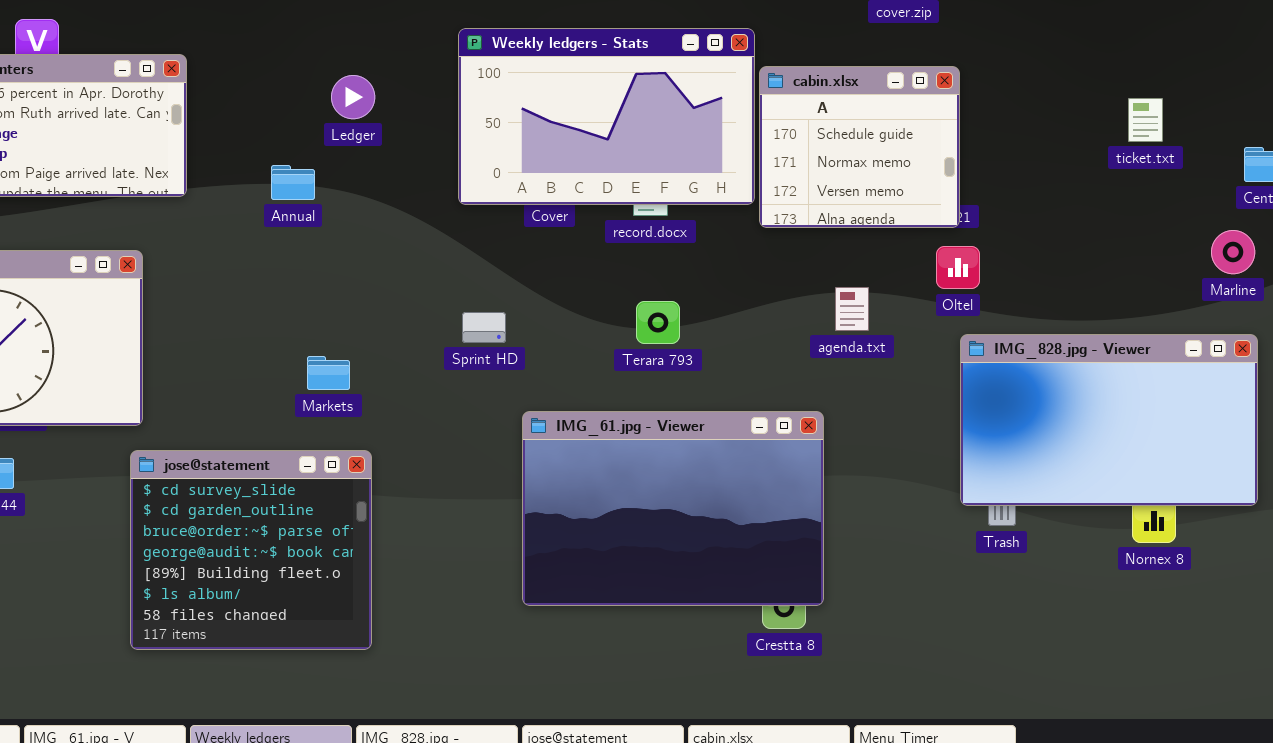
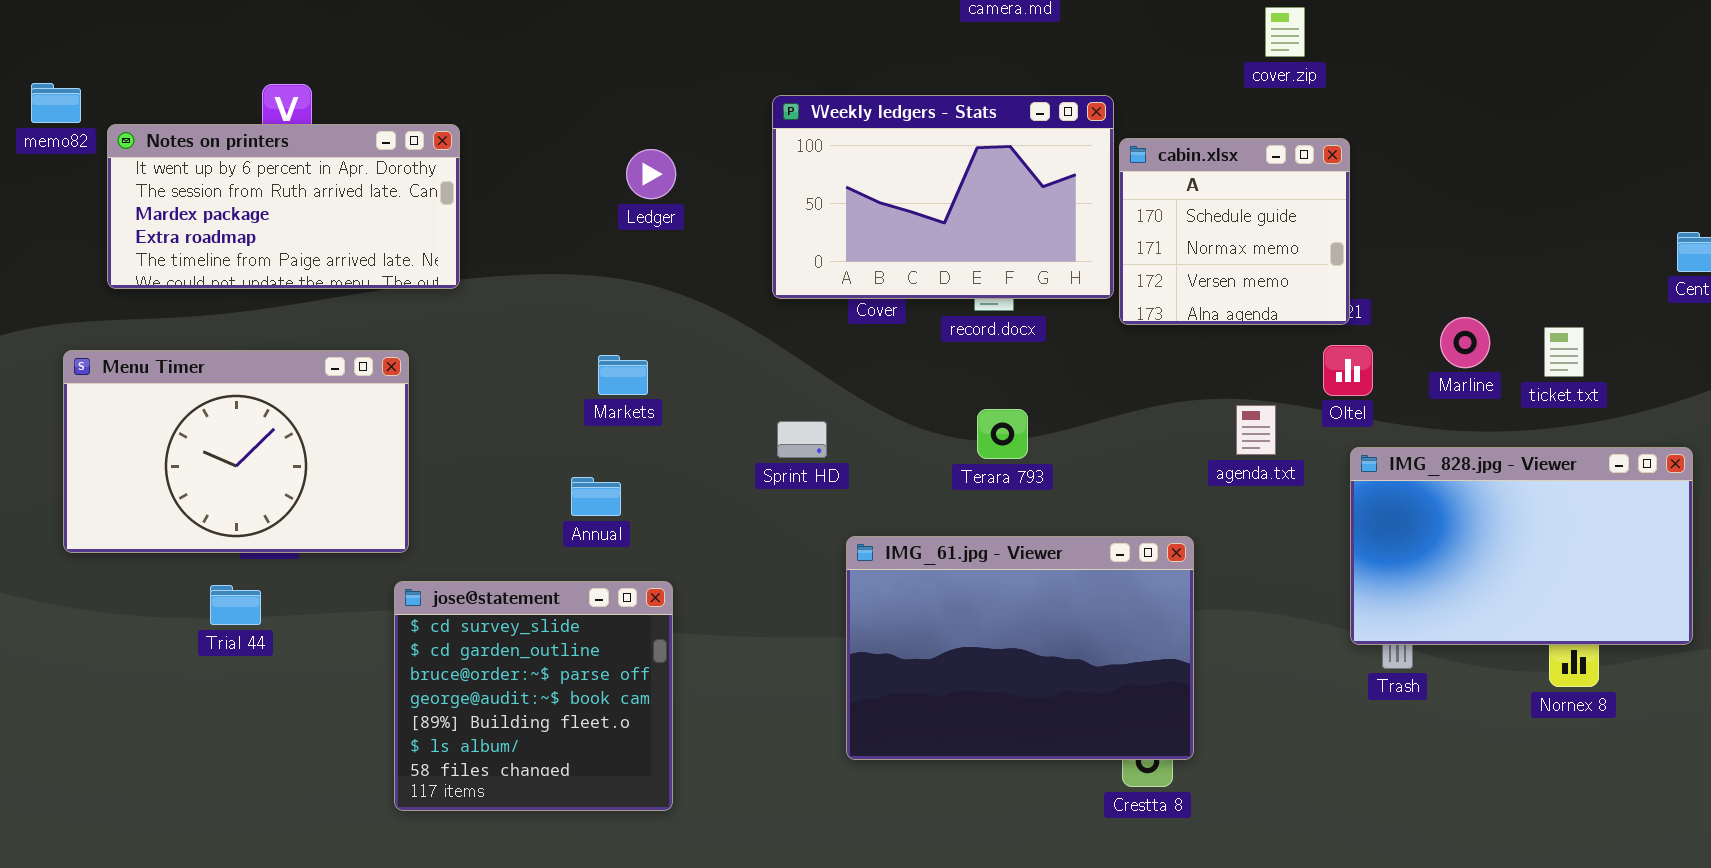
ticket.txt: [1128,98,1163,142] -> [1544,327,1584,377], moved
Annual: [271,165,315,200] -> [571,477,621,516], moved
Marline: [1211,230,1255,274] -> [1440,317,1490,368], moved
agenda.txt: [835,287,869,331] -> [1236,405,1276,455], moved
Markets: [307,356,350,390] -> [598,355,648,395], moved

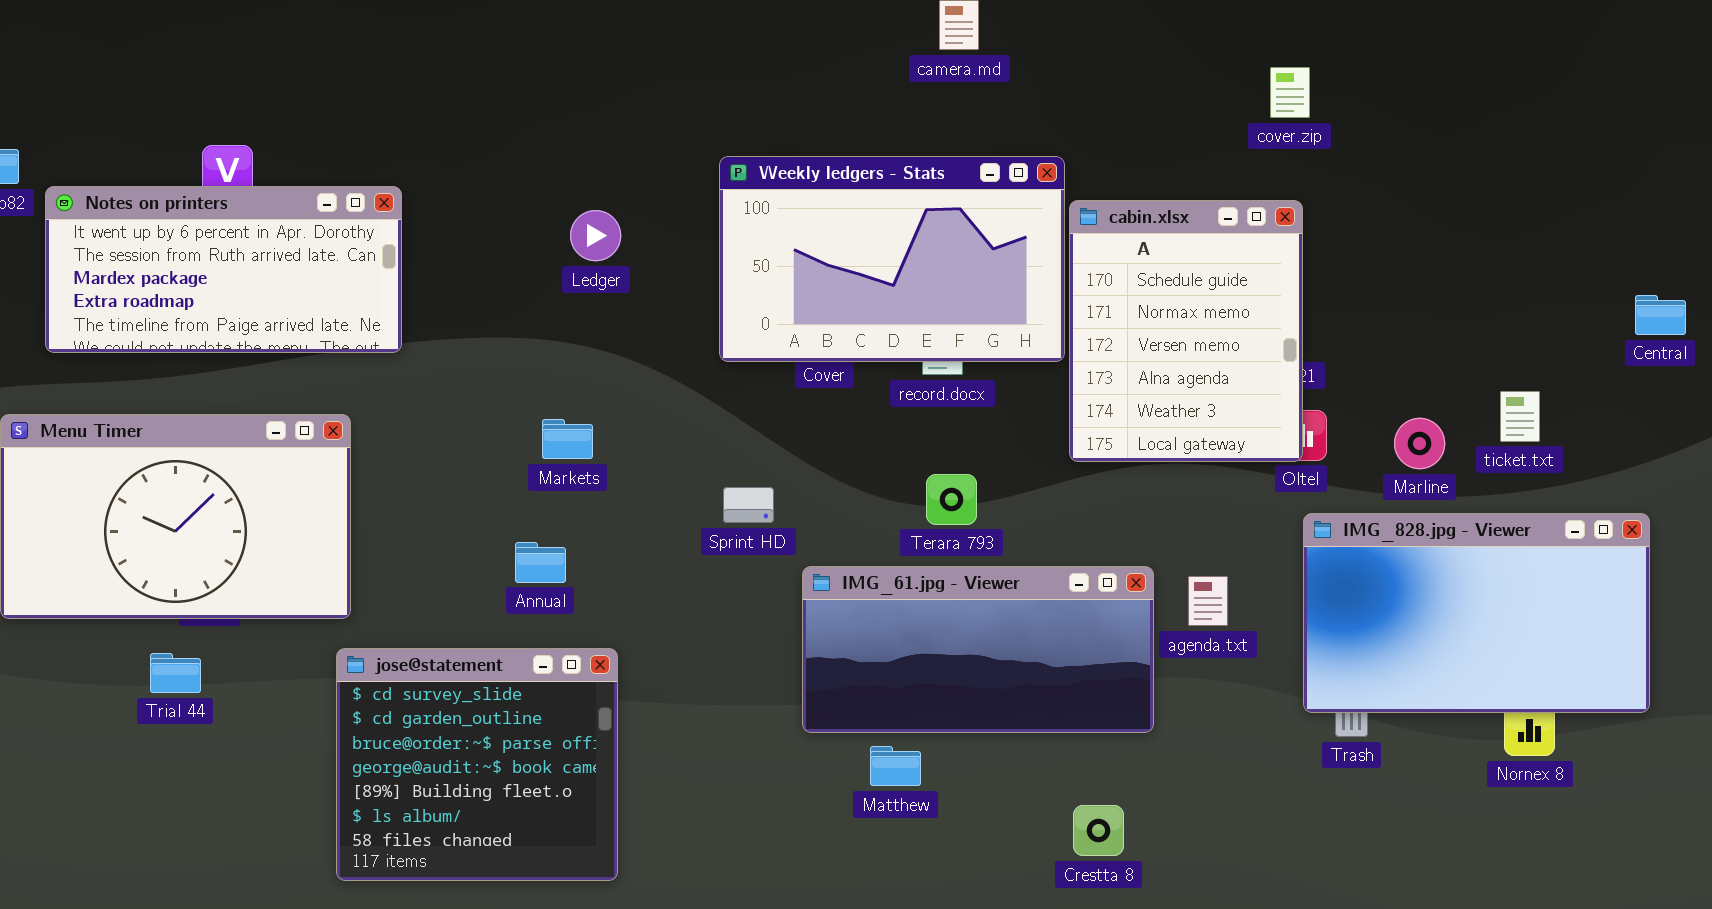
cover.zip: [1265,7,1305,57] -> [1270,67,1310,118], moved
cabin.xlsx: [1119,138,1350,325] -> [1069,200,1303,462], resized
Marline: [1440,317,1490,368] -> [1394,418,1445,469], moved
agenda.txt: [1236,405,1276,455] -> [1188,576,1228,626], moved
IMG_61.jpg - Viewer: [846,536,1194,760] -> [802,566,1154,733], moved, resized

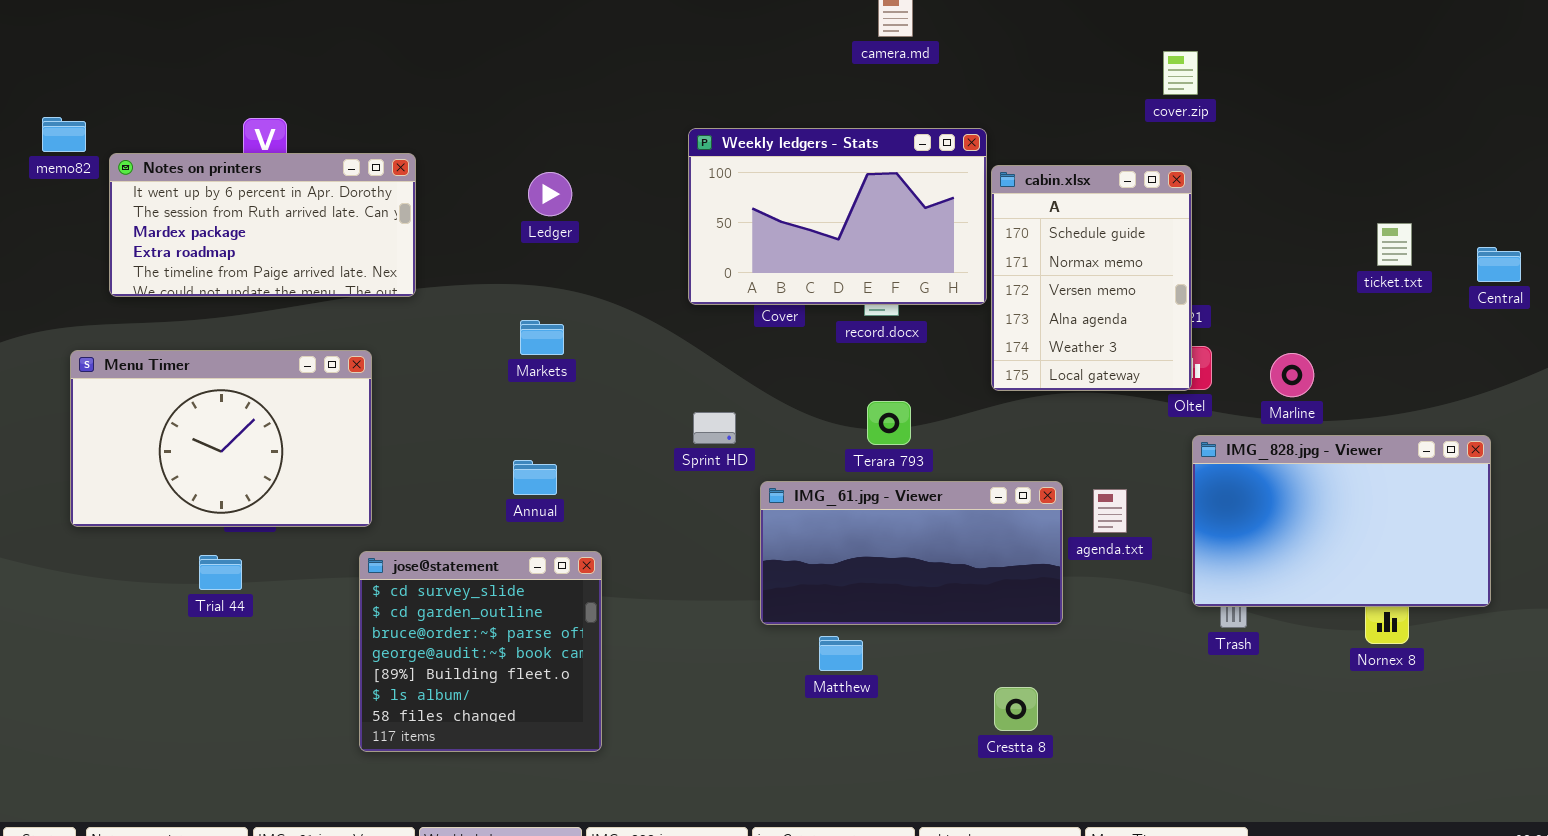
Ledger: [570,210,621,261] -> [528,172,572,216], moved
ticket.txt: [1500,391,1540,442] -> [1377,223,1412,266], moved
Markets: [542,419,593,459] -> [520,320,564,355], moved

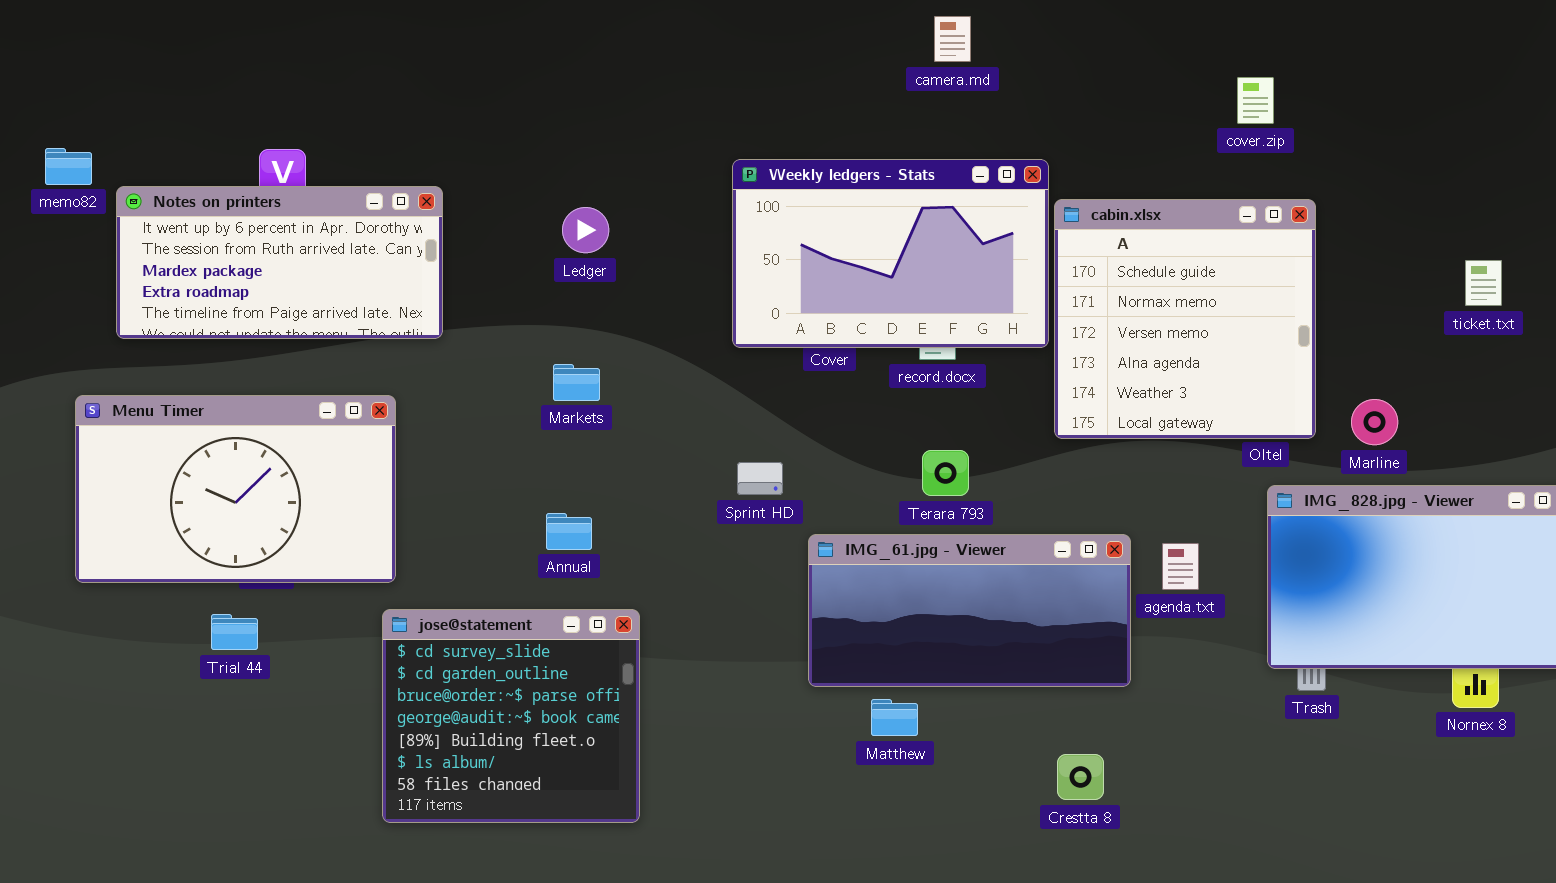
cabin.xlsx: [991,165,1192,391] -> [1054,199,1316,439], resized

